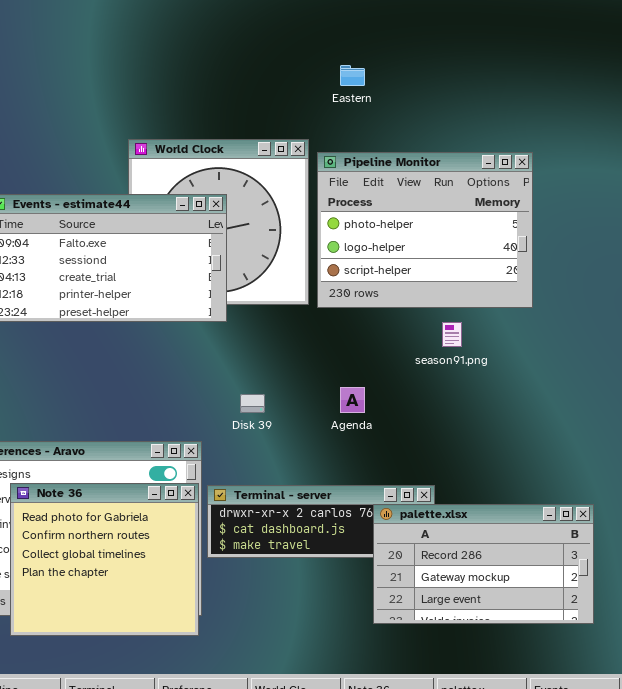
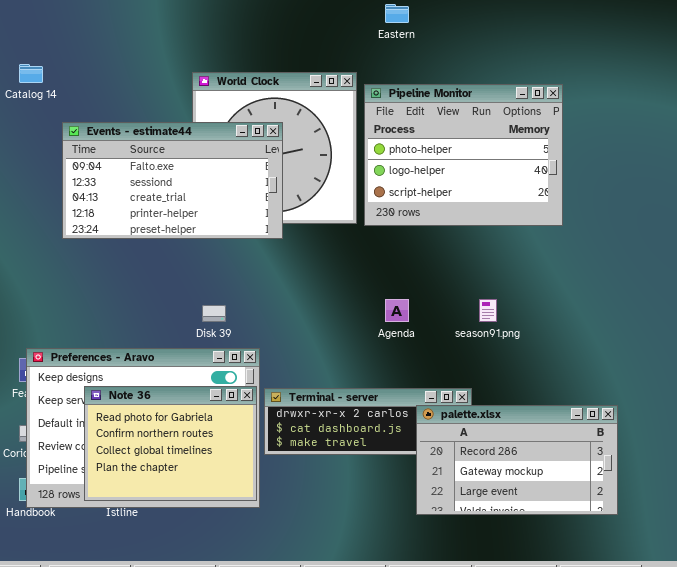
season91.png: [442,322,462,347] -> [479,299,497,322], moved
Disk 39: [240,394,265,413] -> [202,305,226,322], moved
Note 36: [10,483,199,636] -> [84,386,257,501], resized

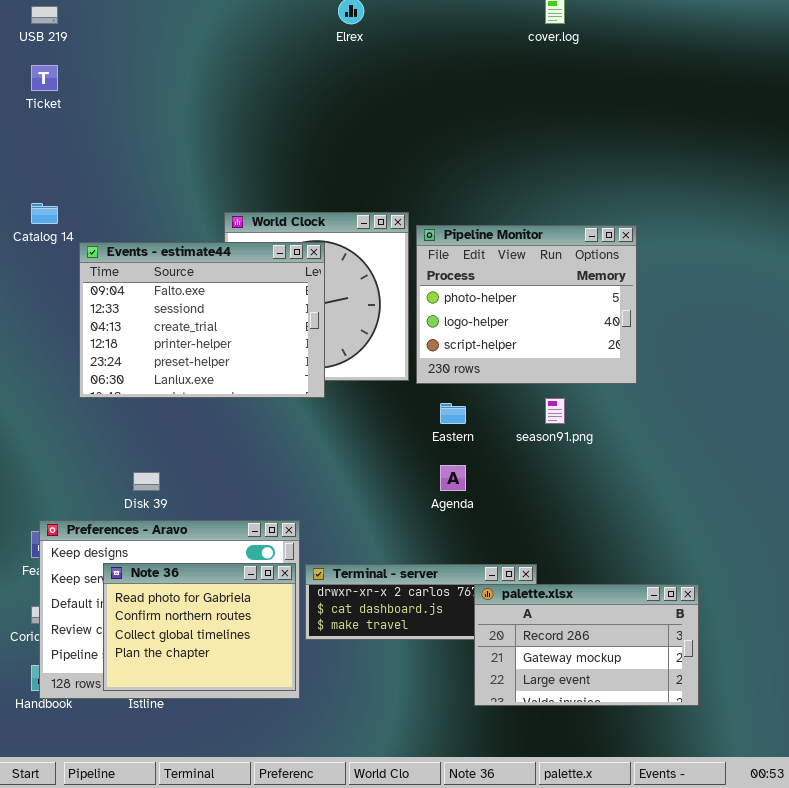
Eastern: [385,4,409,23] -> [440,403,466,424], moved
Events - estimate44: [62,122,283,239] -> [79,242,325,398], resized
season91.png: [479,299,497,322] -> [545,398,565,424], moved
Disk 39: [202,305,226,322] -> [133,472,160,491], moved

